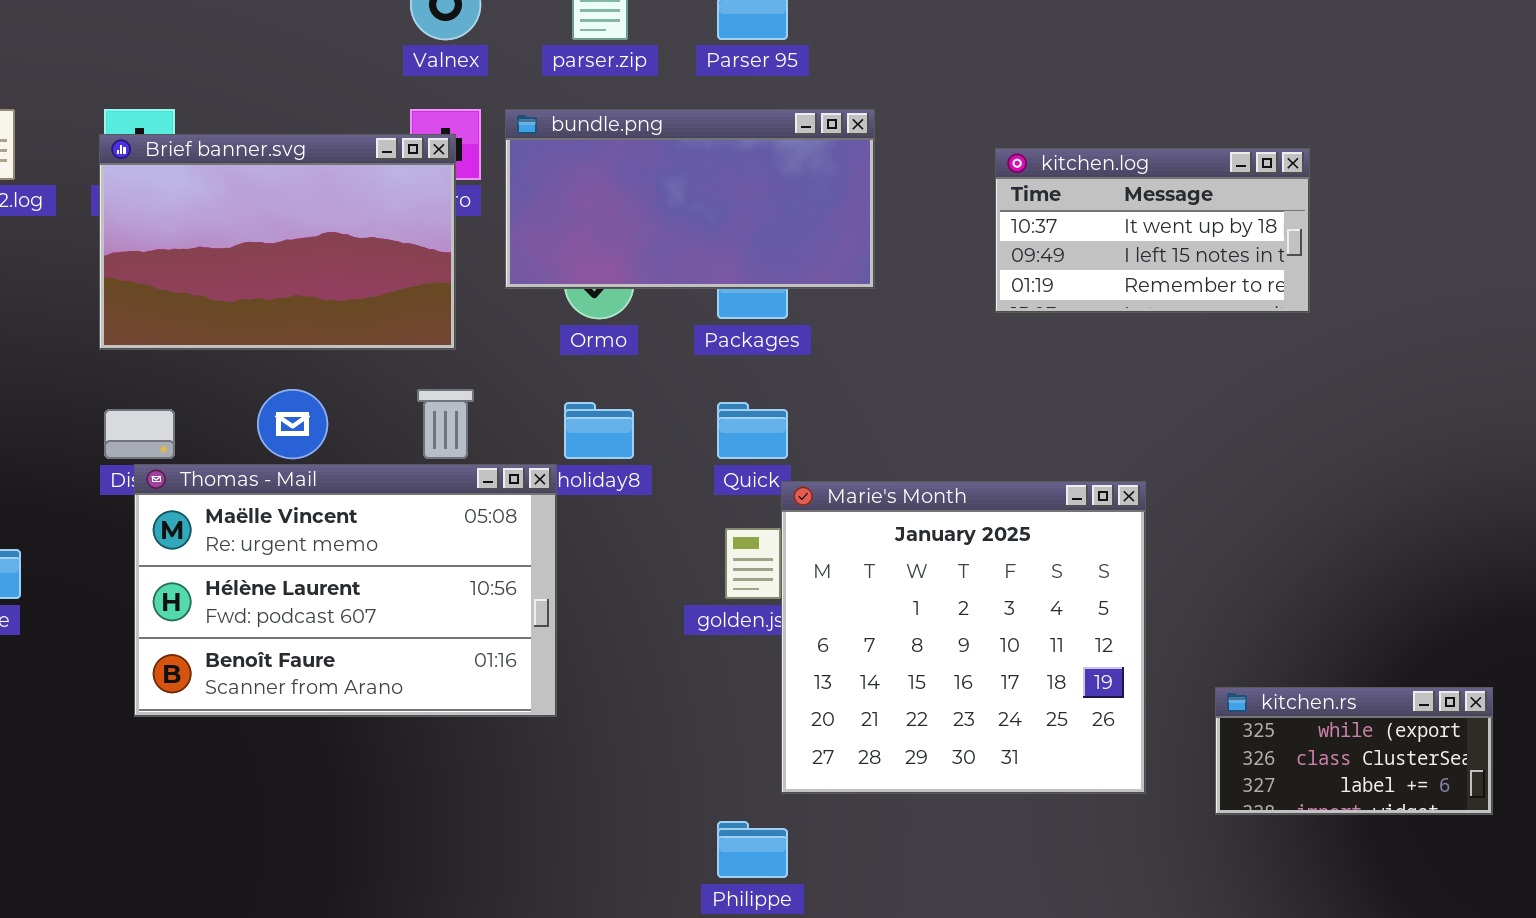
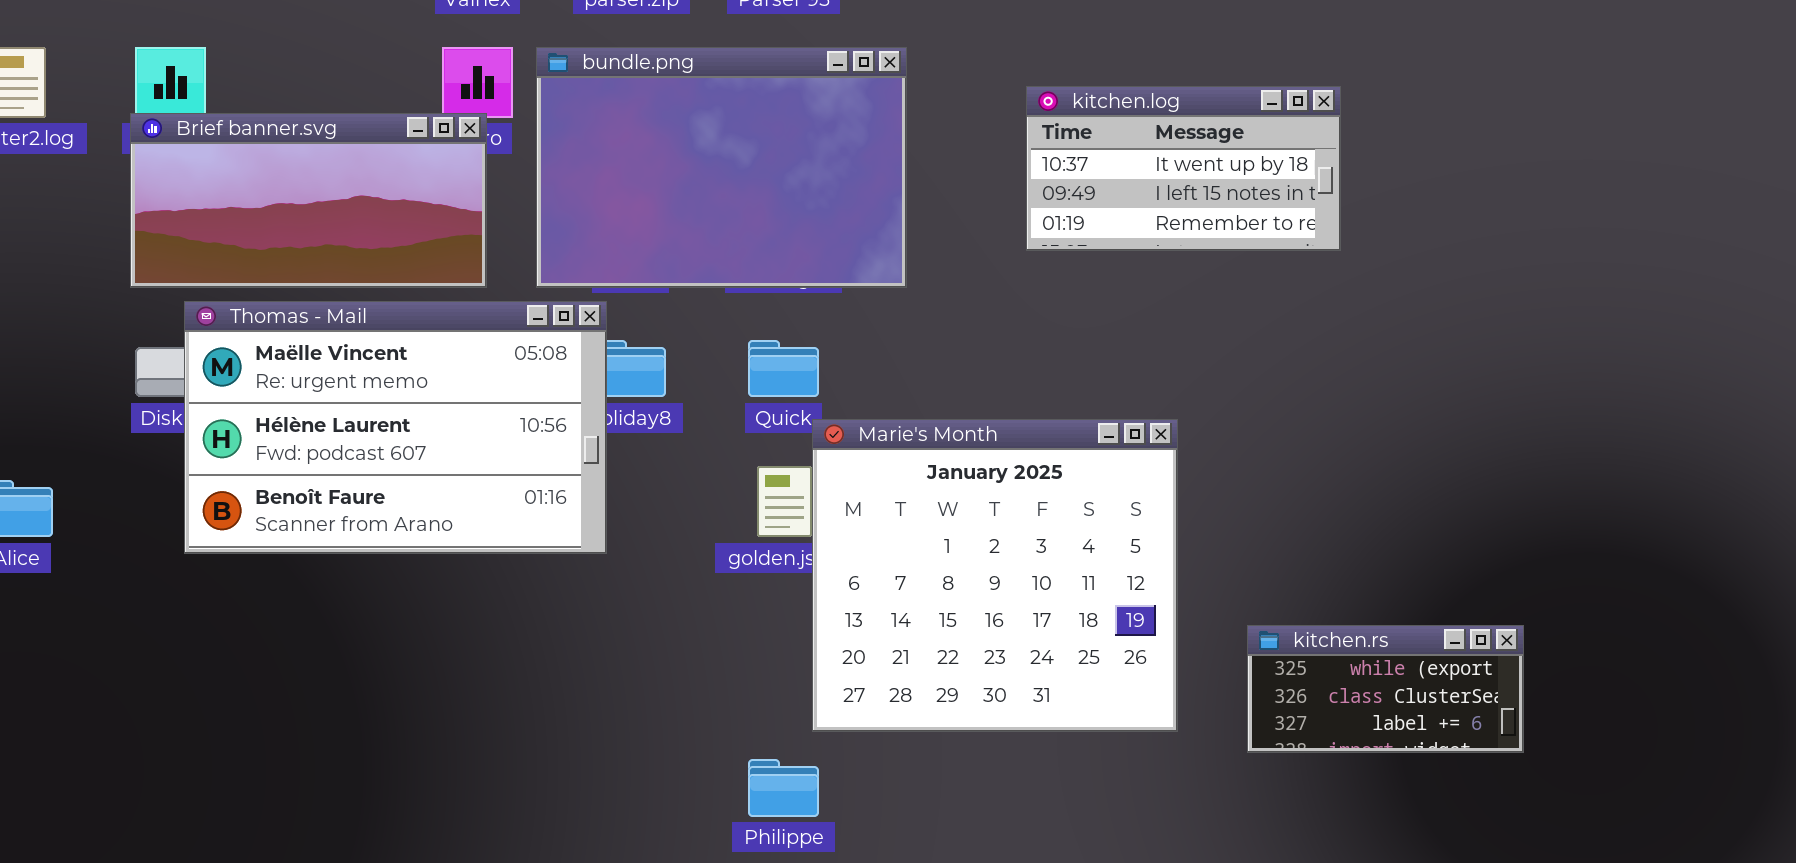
bundle.png: [505,109,875,289] -> [536,47,907,288], resized
Brief banner.svg: [99,134,456,350] -> [130,113,487,288], resized
Thomas - Mail: [134,464,557,717] -> [184,301,607,554], moved

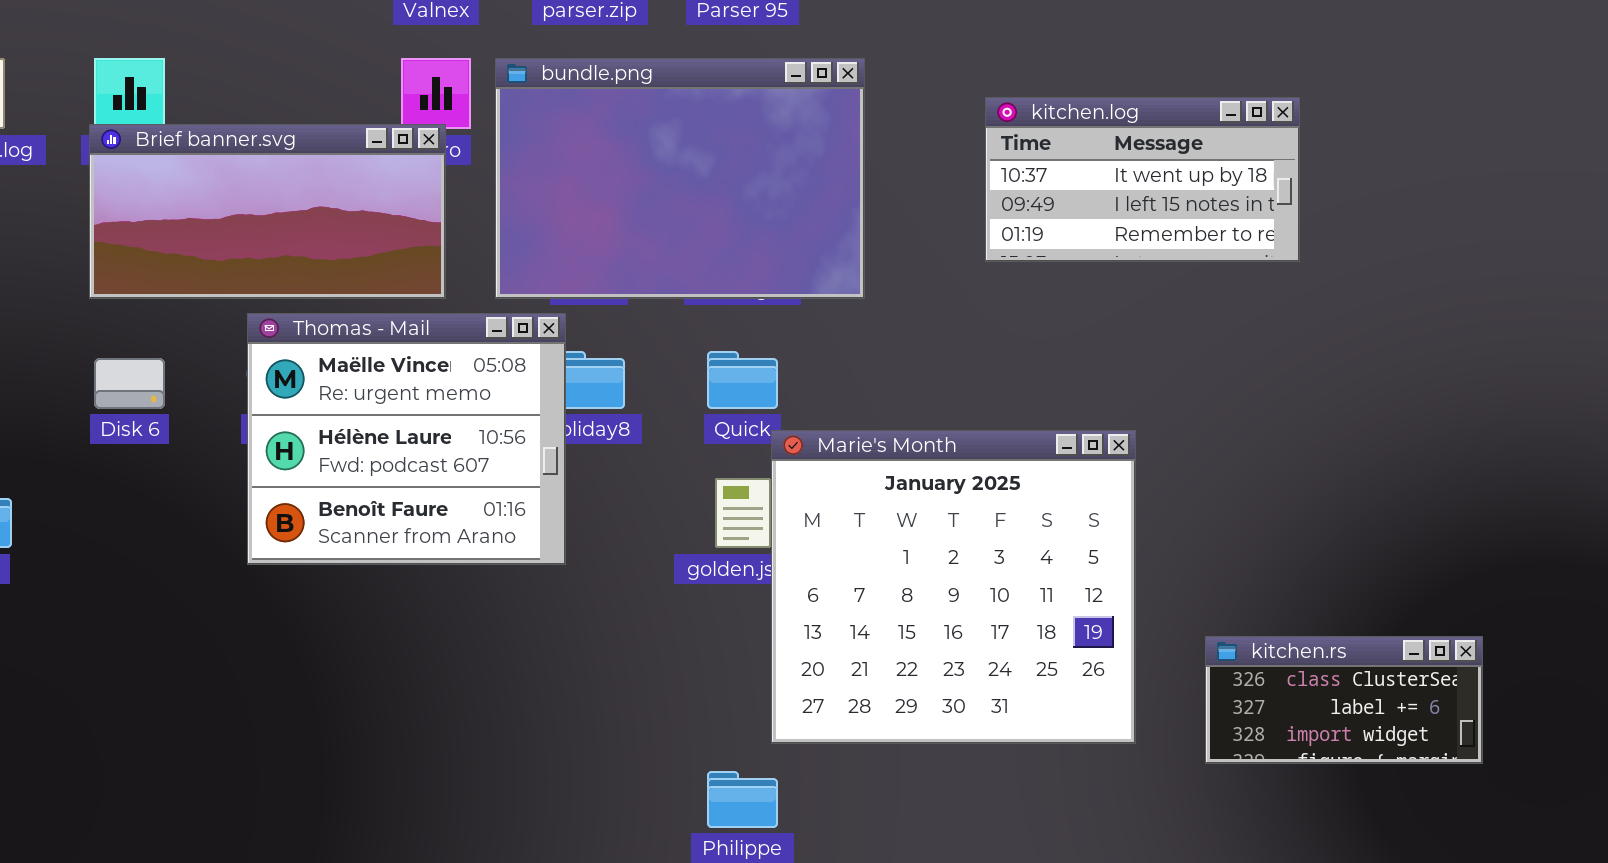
Thomas - Mail: [184,301,607,554] -> [247,313,566,565], resized
kitchen.rs: [1247,625,1524,753] -> [1205,636,1483,764], scrolled down 1 row

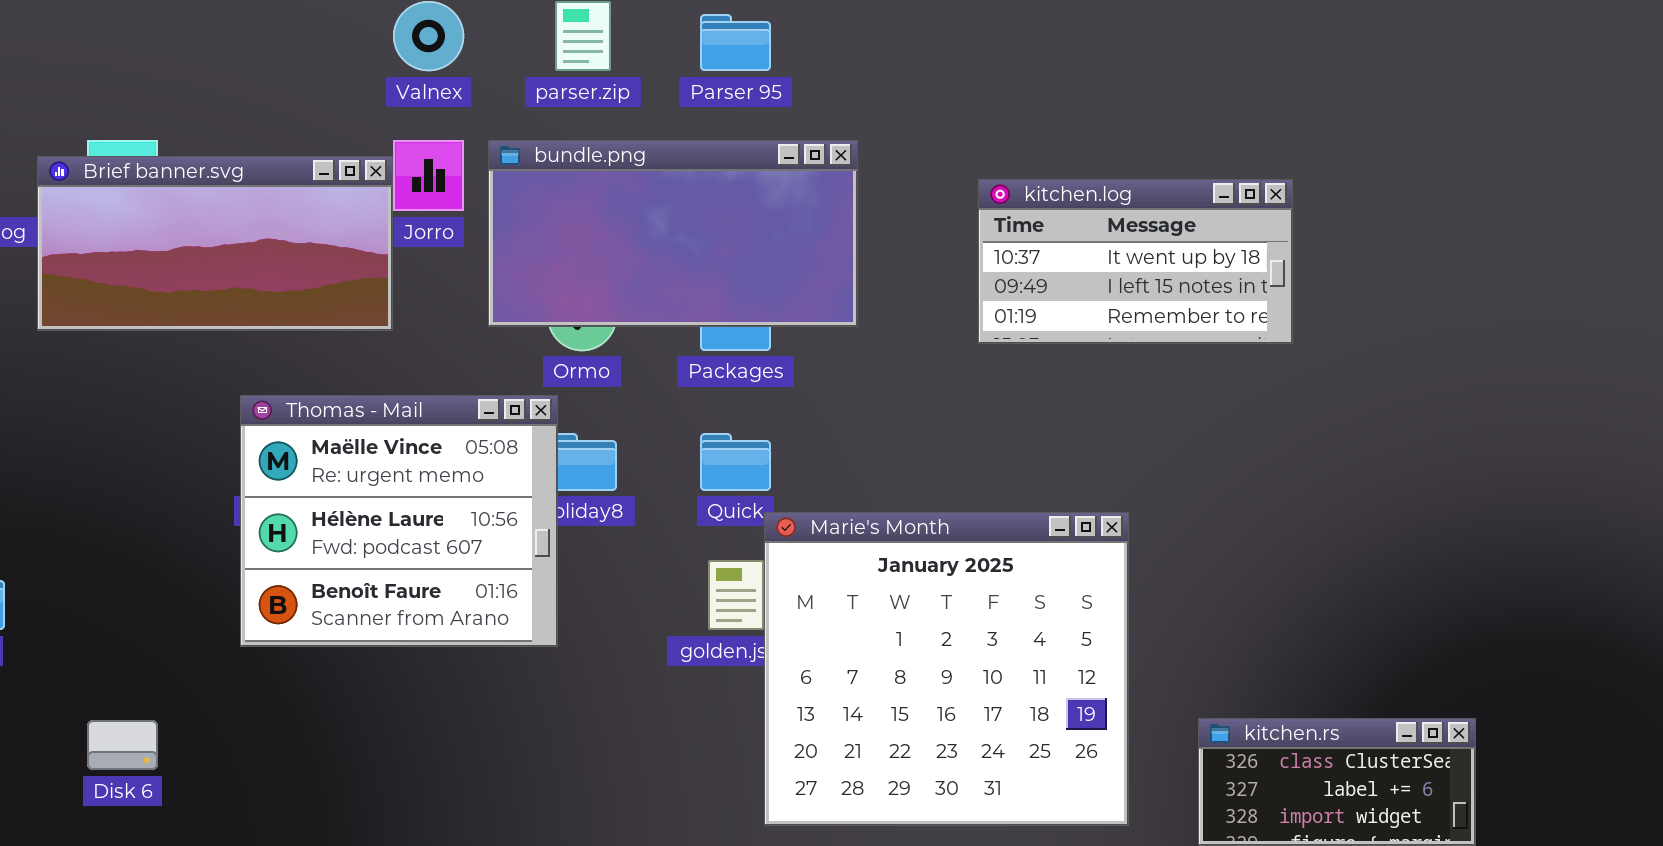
bundle.png: [495,58,865,299] -> [488,140,858,327], resized
Brief banner.svg: [89,124,446,299] -> [37,156,393,331], moved
Disk 6: [94,358,165,409] -> [87,720,158,770], moved

